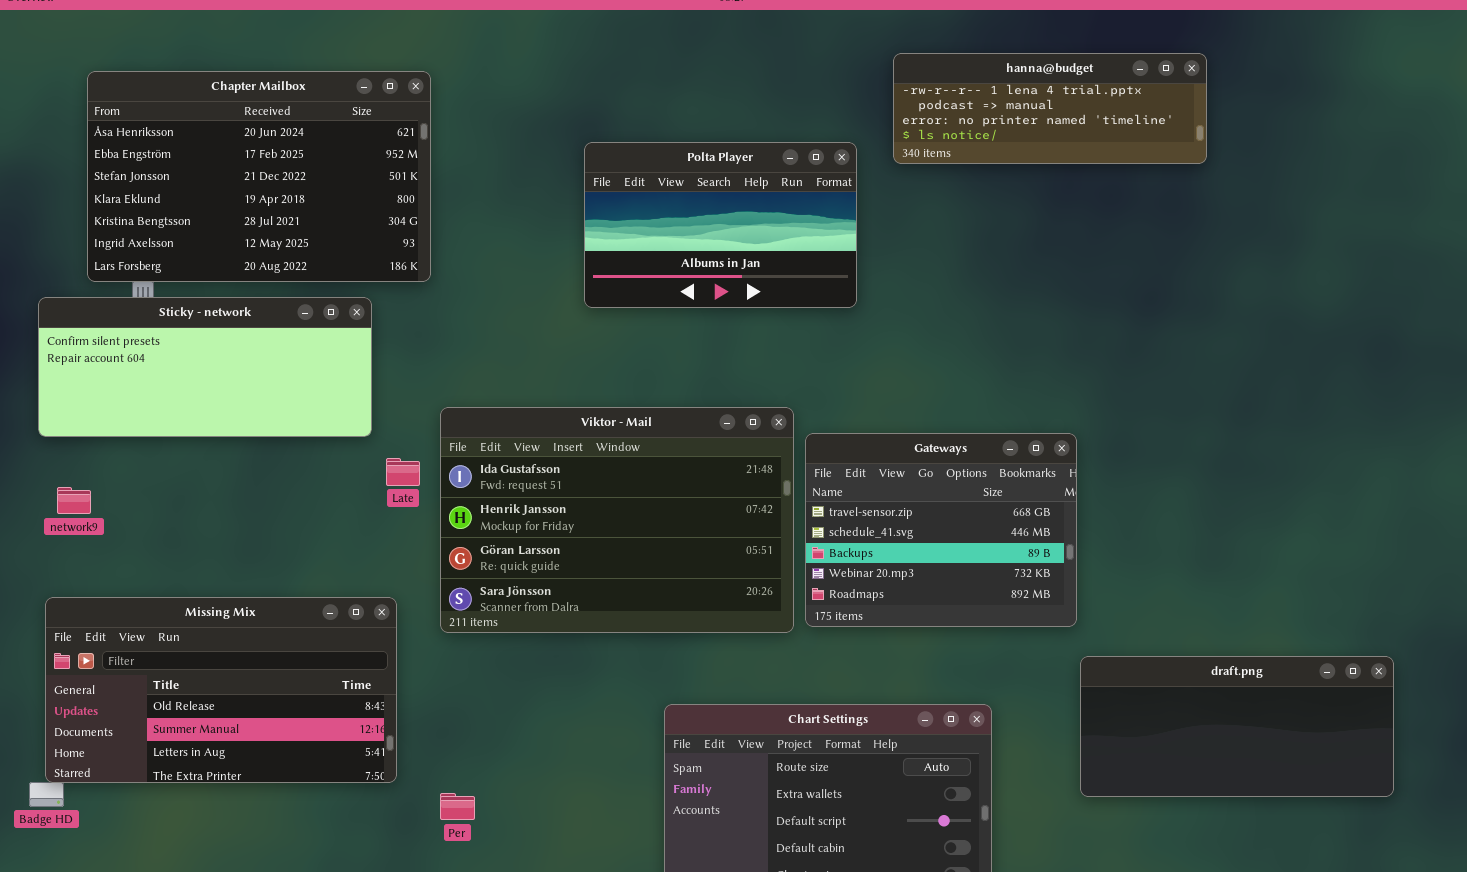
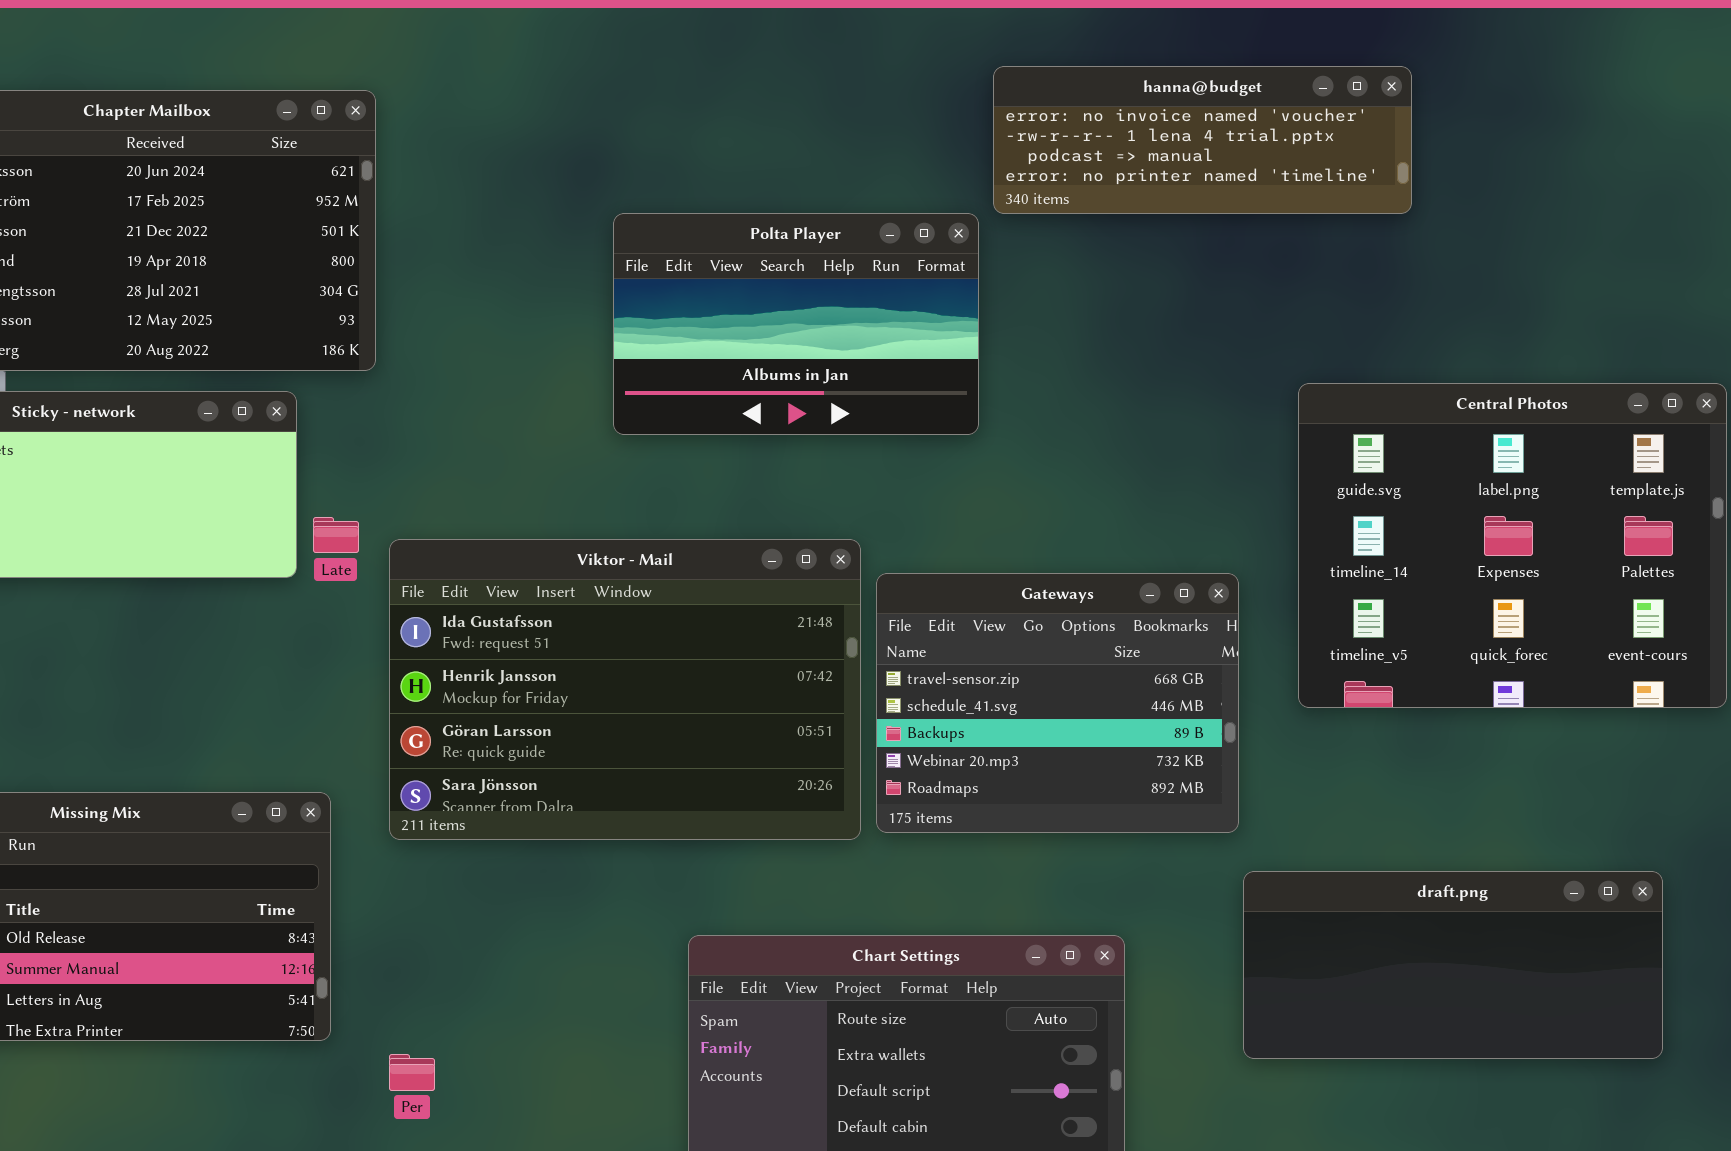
hanna@budget: [893,53,1207,164] -> [993,66,1412,214], scrolled up 1 row
Polta Player: [584,142,857,308] -> [613,213,979,435], moved
Central Photos: none -> [1298,383,1727,708], opened
Late: [386,458,420,486] -> [313,517,359,553], moved

